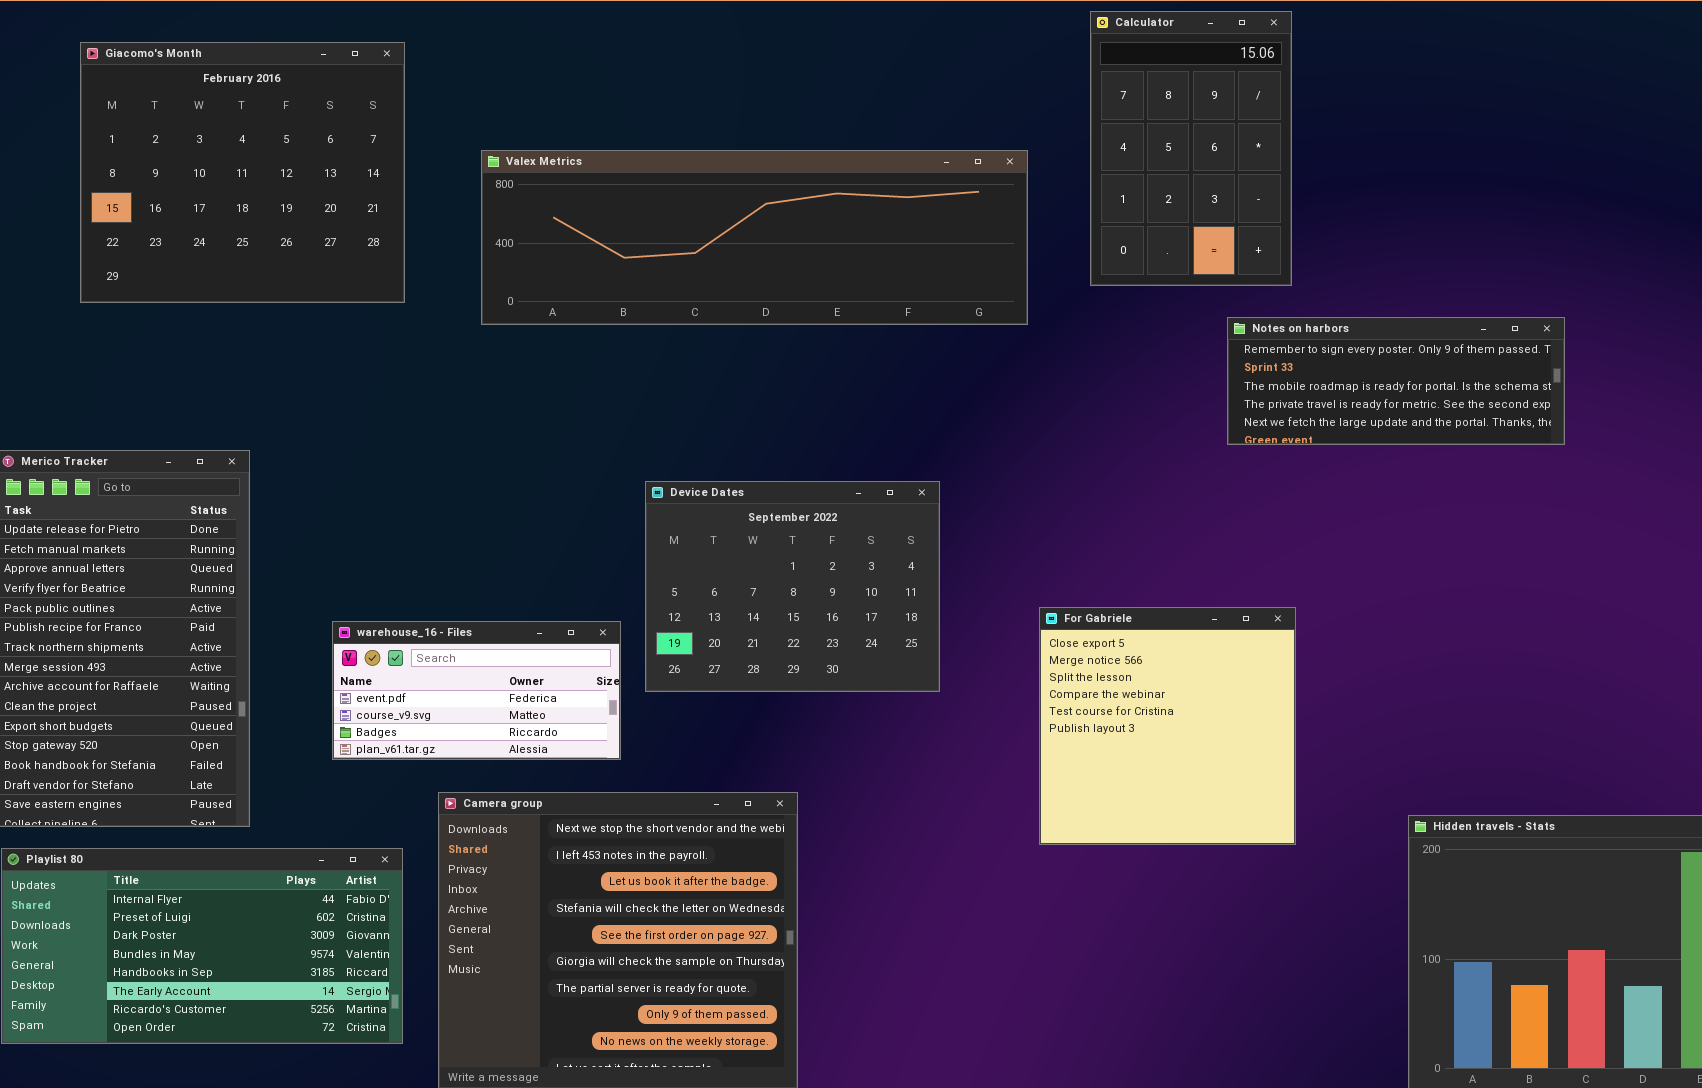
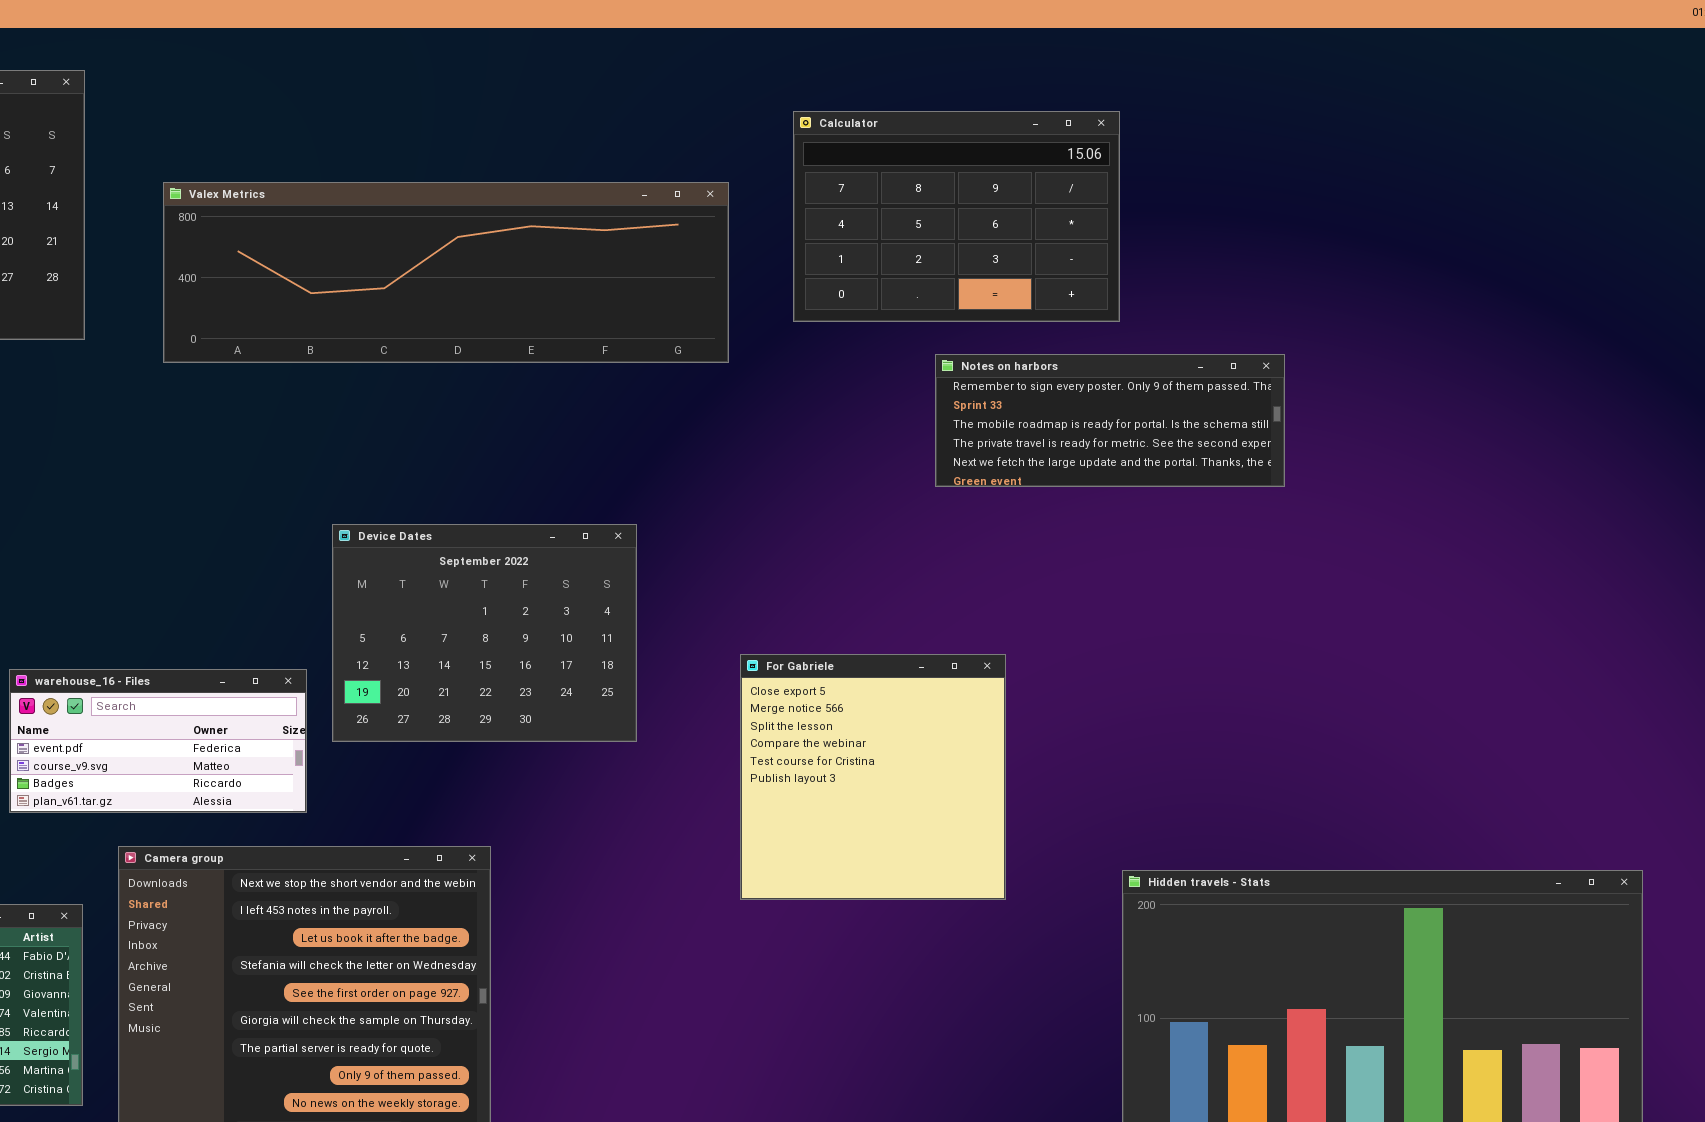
Calculator: [1090,11,1292,286] -> [793,111,1120,322], resized

